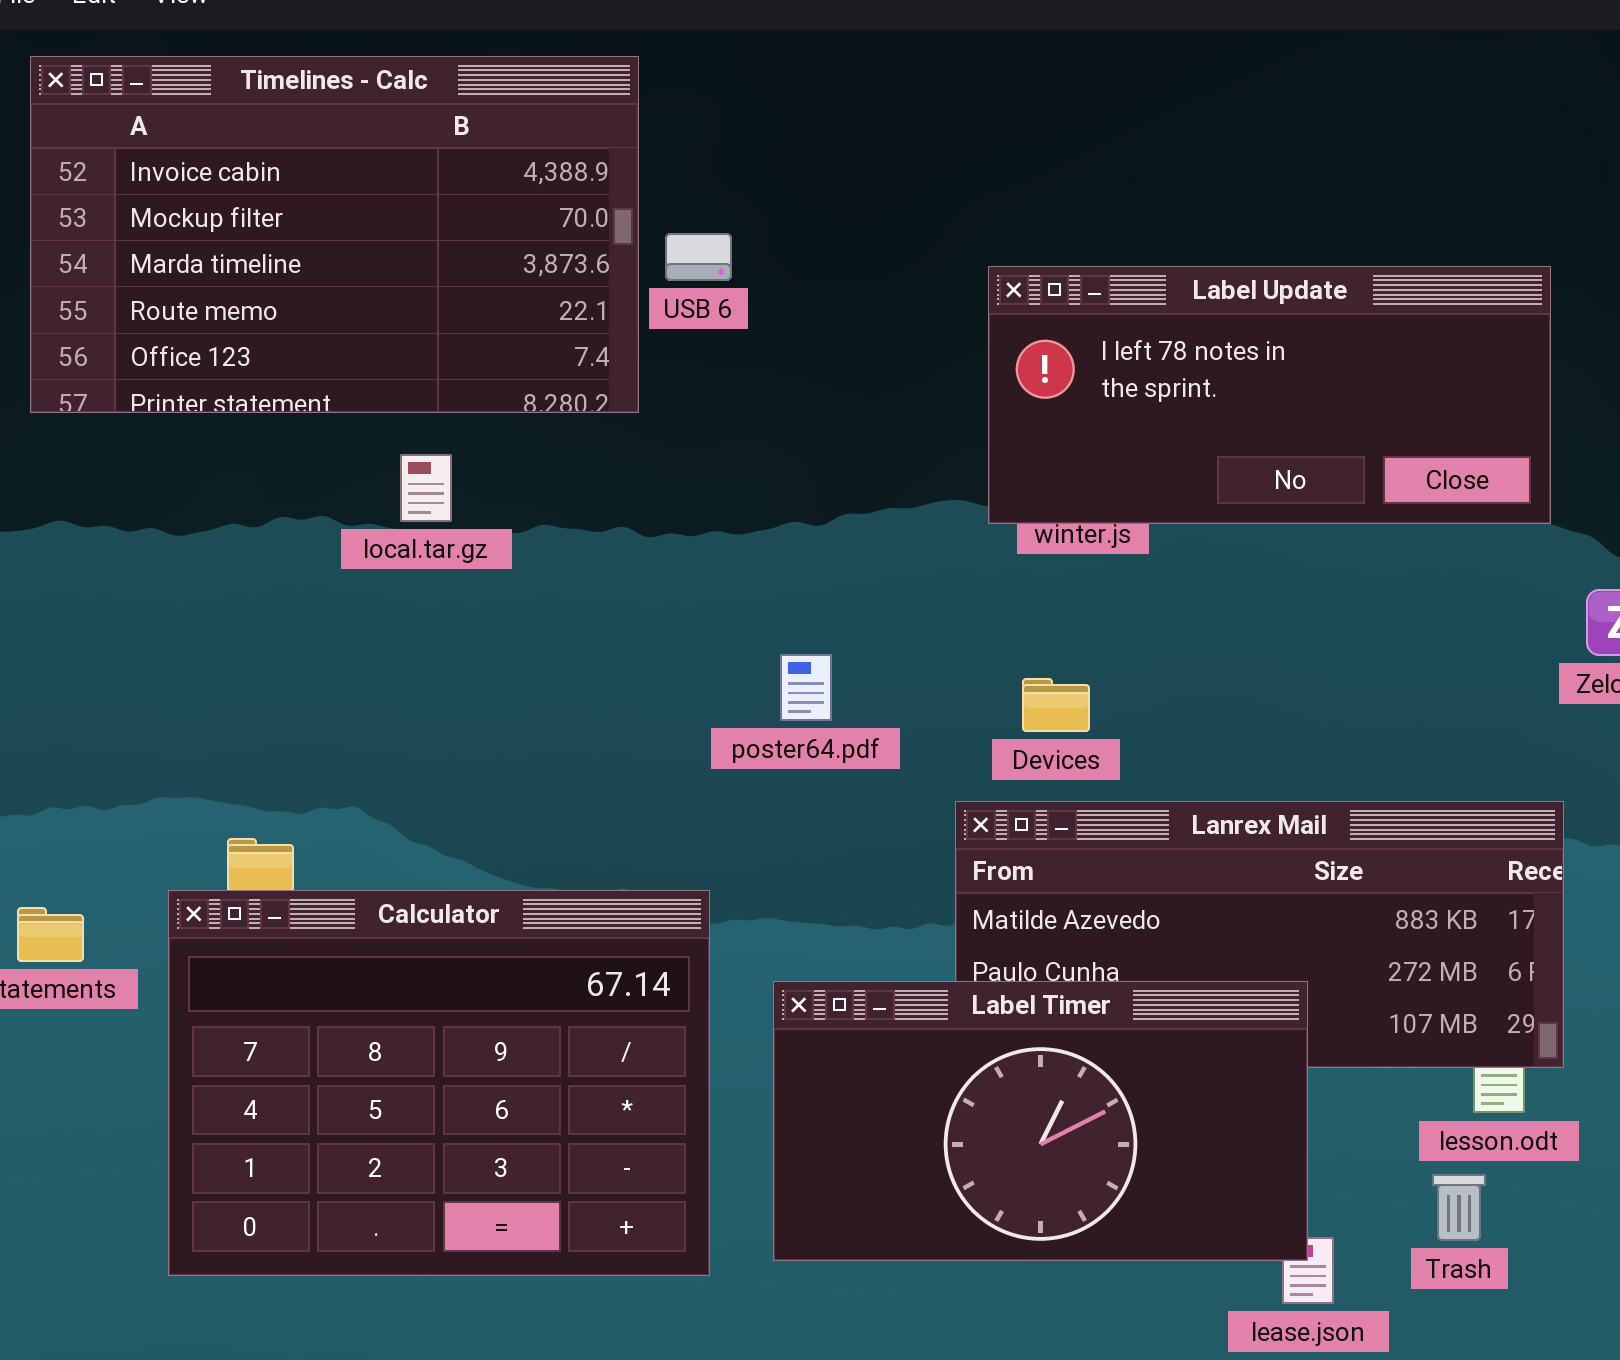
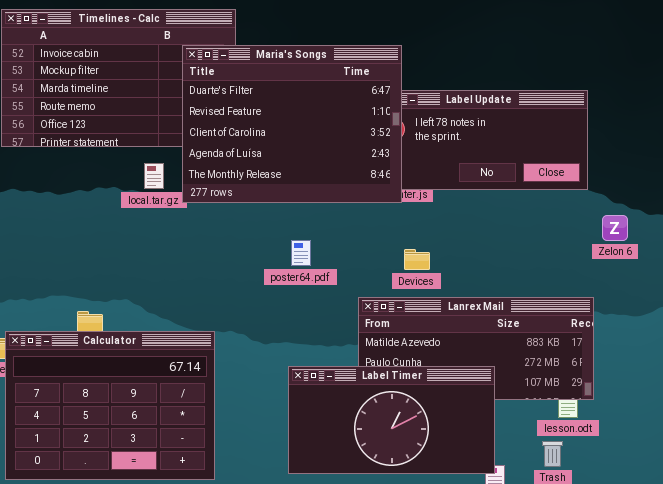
Maria's Songs: none -> [182,45,402,203], opened
Devices: [1022,678,1090,732] -> [404,249,430,270], moved
Calculator: [168,890,710,1276] -> [5,331,215,480], moved

